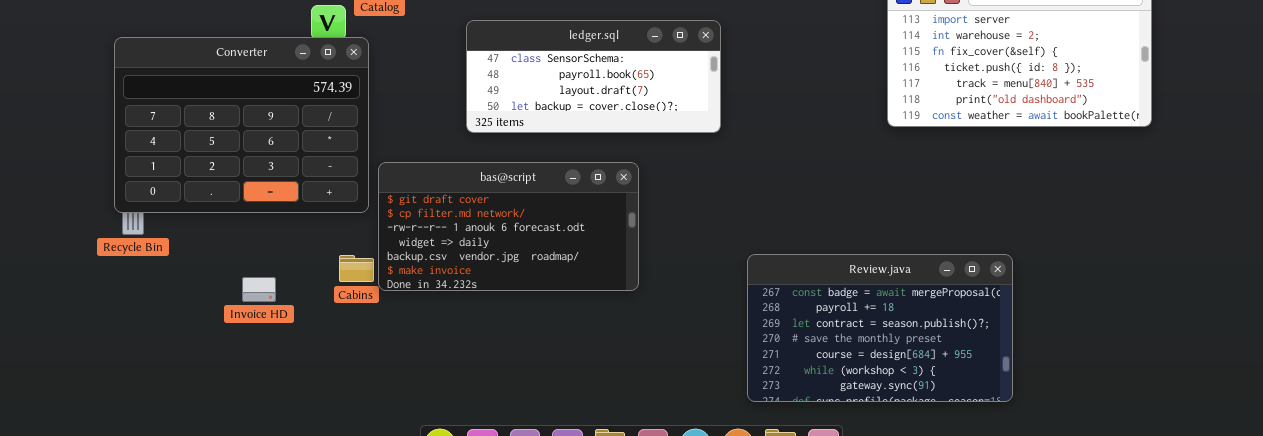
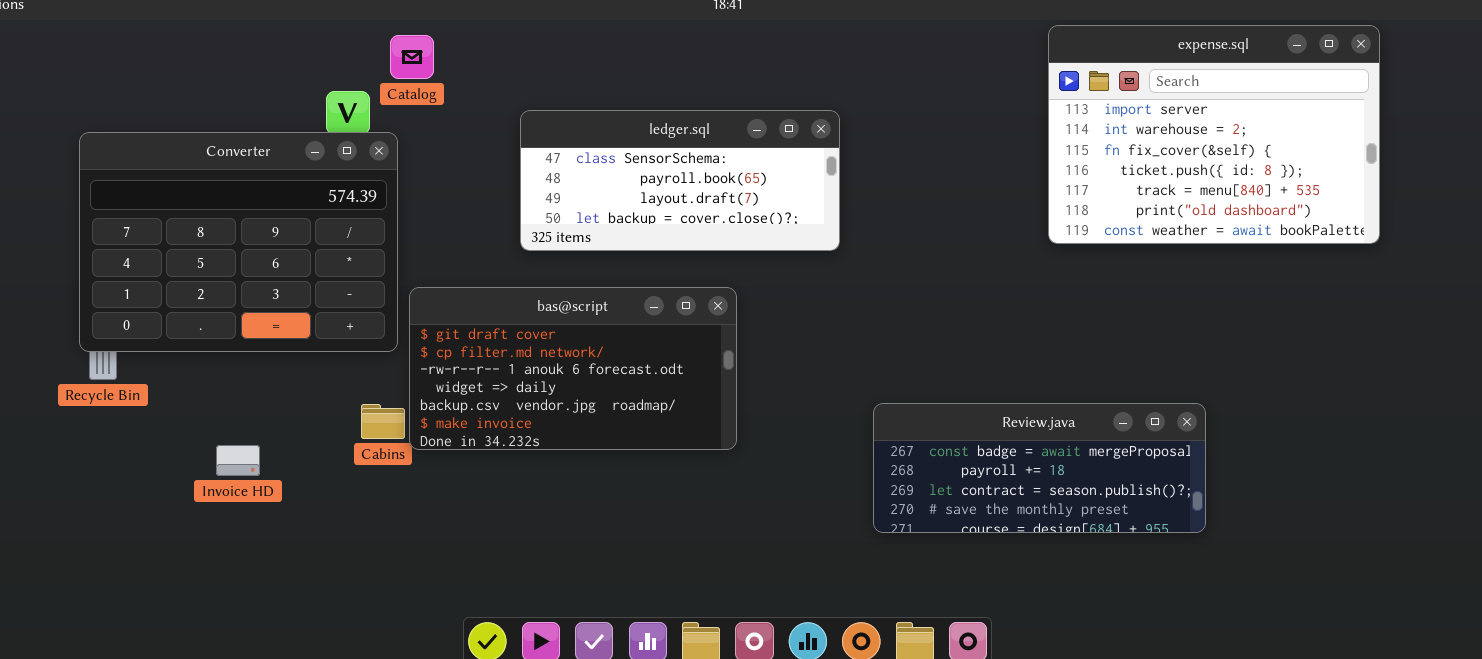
Review.java: [747,254,1013,402] -> [873,403,1206,533], resized
Invoice HD: [242,277,276,302] -> [216,445,260,476], moved

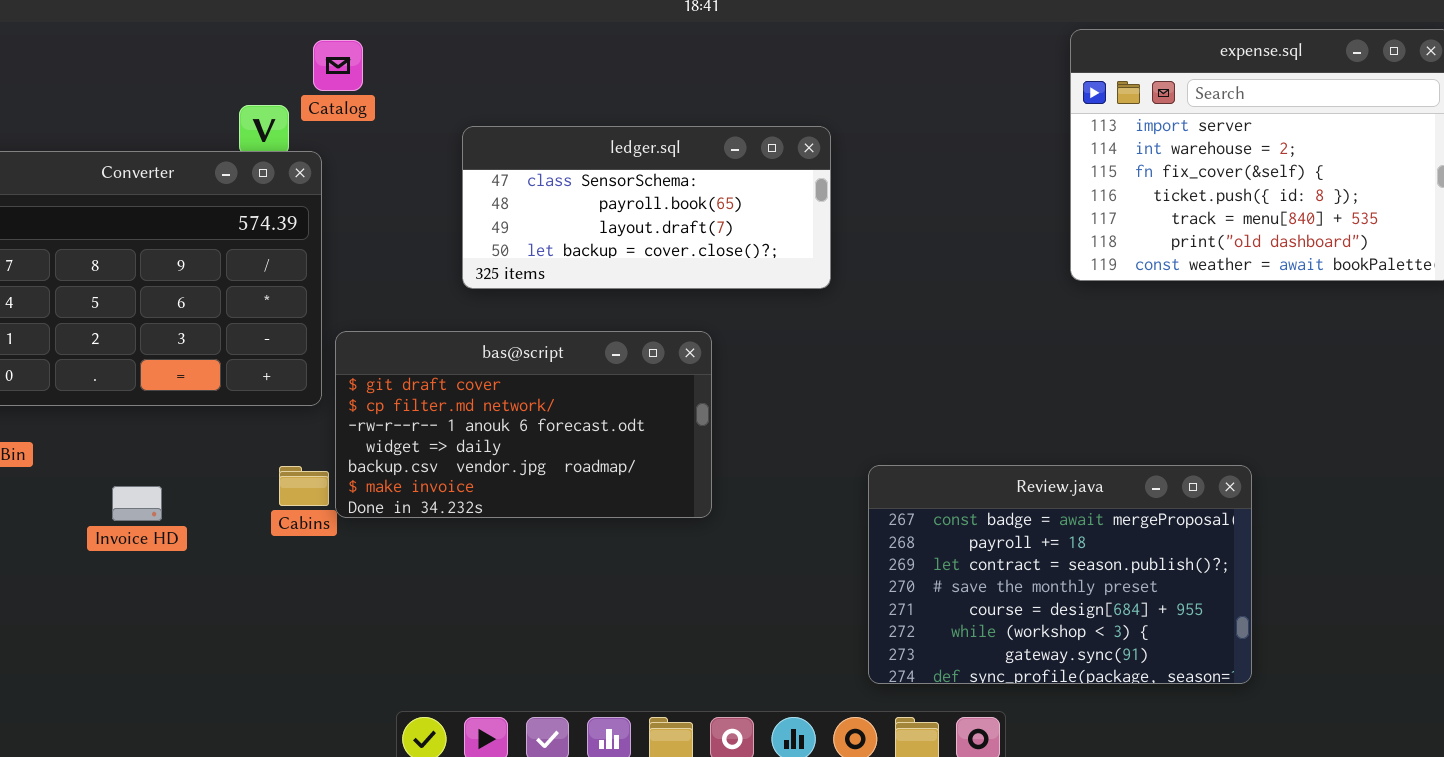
Review.java: [873,403,1206,533] -> [868,465,1252,684], resized
Invoice HD: [216,445,260,476] -> [112,486,162,521], moved

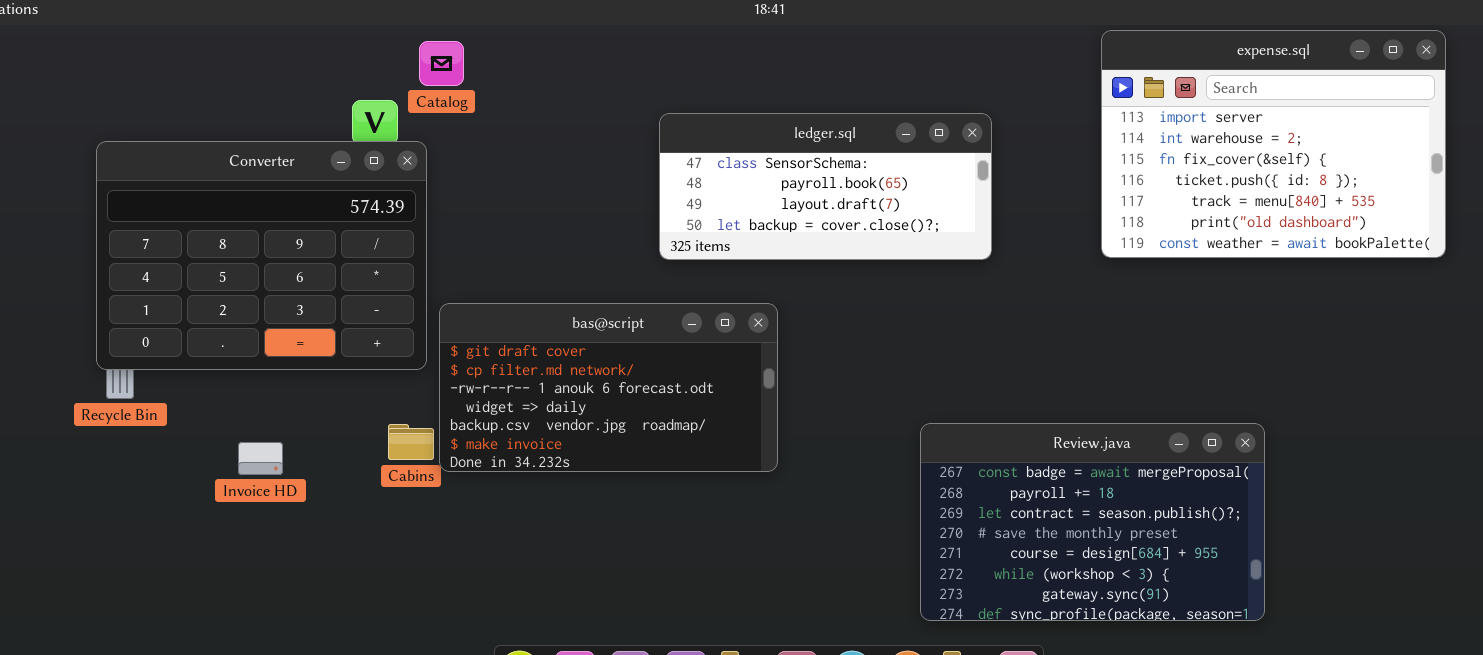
ledger.sql: [462,126,831,289] -> [659,113,992,260], moved

